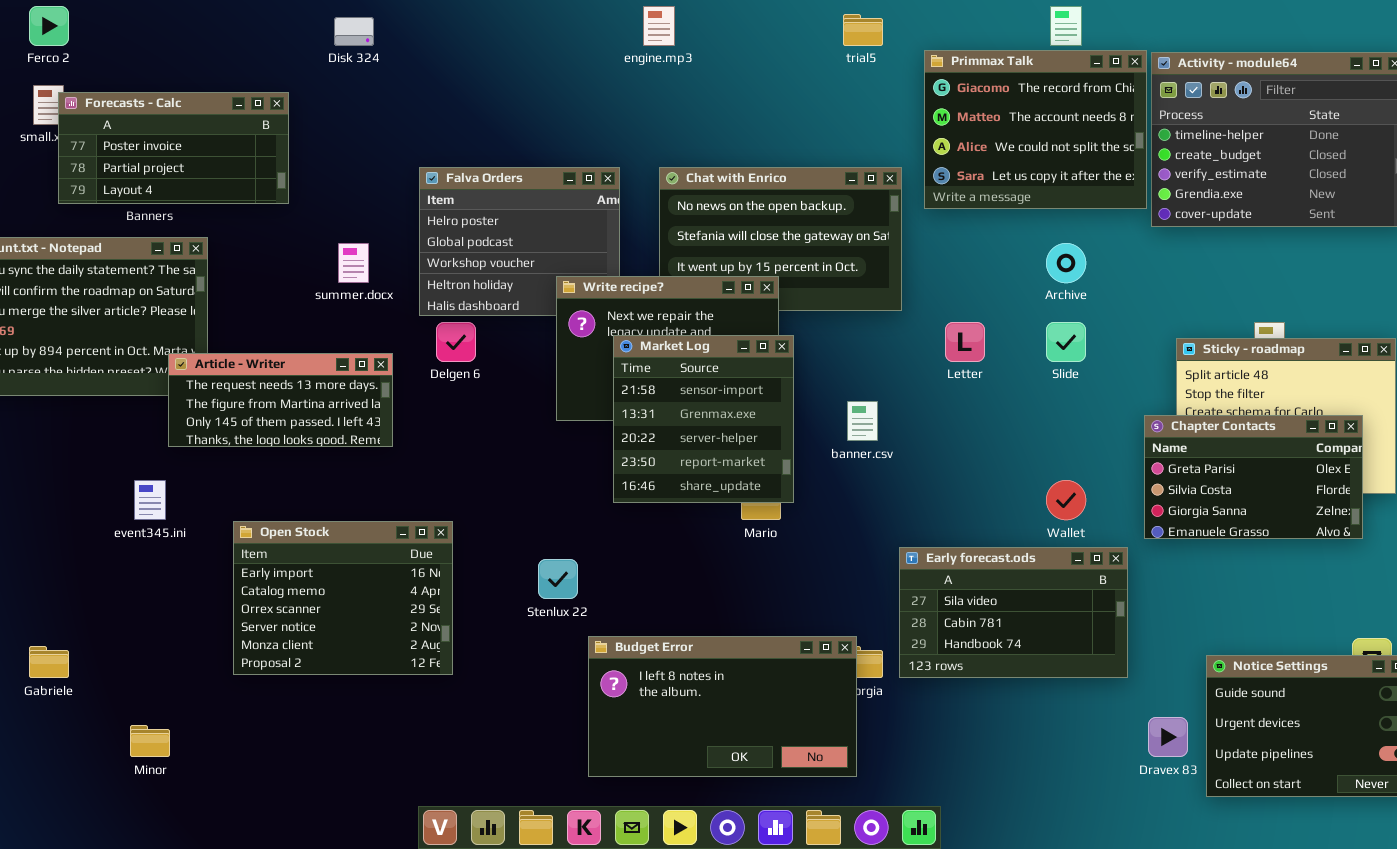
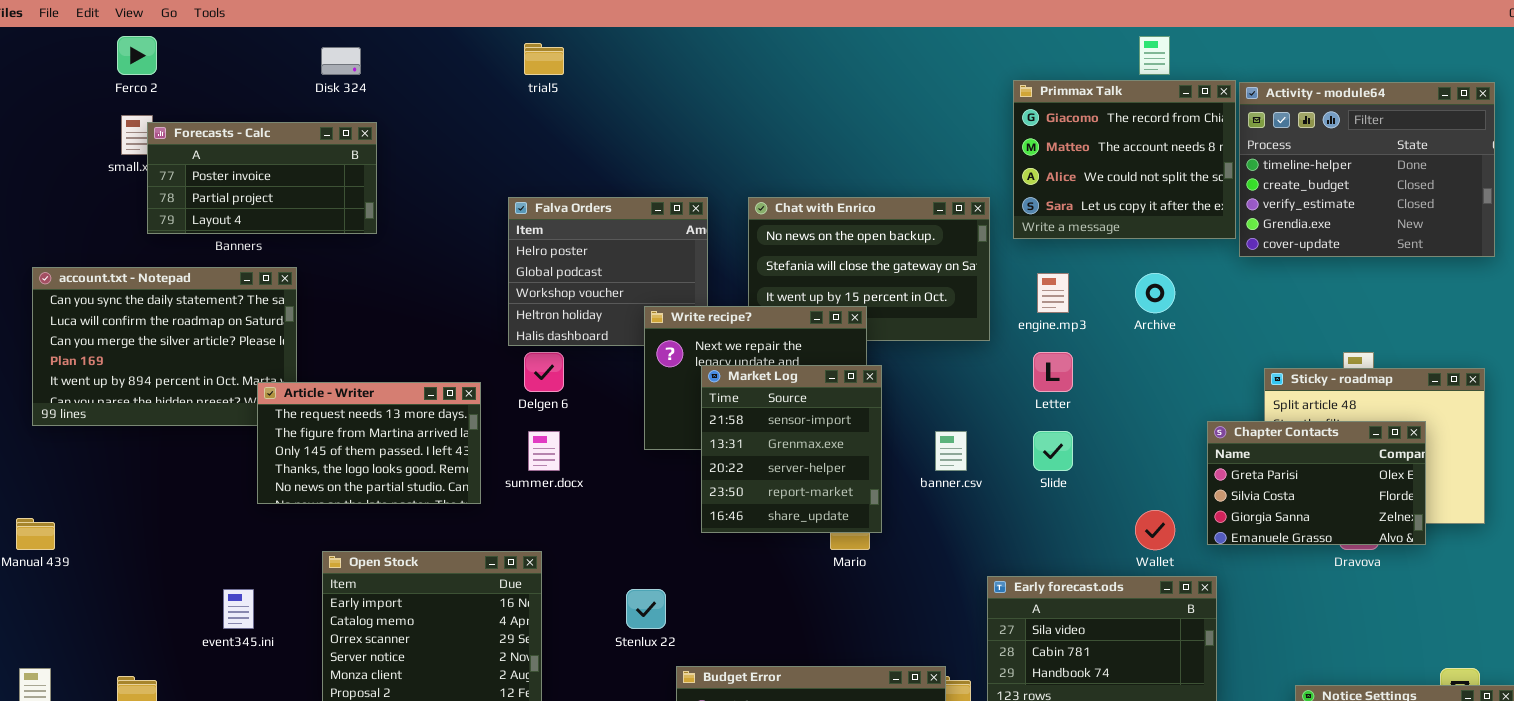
engine.mp3: [643,6,675,46] -> [1037,273,1069,313], moved
trial5: [843,14,883,46] -> [524,43,564,75], moved
Disk 324: [334,17,374,46] -> [321,47,361,75], moved
summer.docx: [338,243,369,283] -> [528,431,560,471], moved
Slide: [1046,322,1086,362] -> [1033,431,1073,471], moved
Article - Writer: [168,353,393,447] -> [257,382,481,504], resized
Chapter Contacts: [1144,415,1363,539] -> [1207,421,1426,545], moved
event345.ini: [134,480,166,520] -> [223,589,254,629], moved

